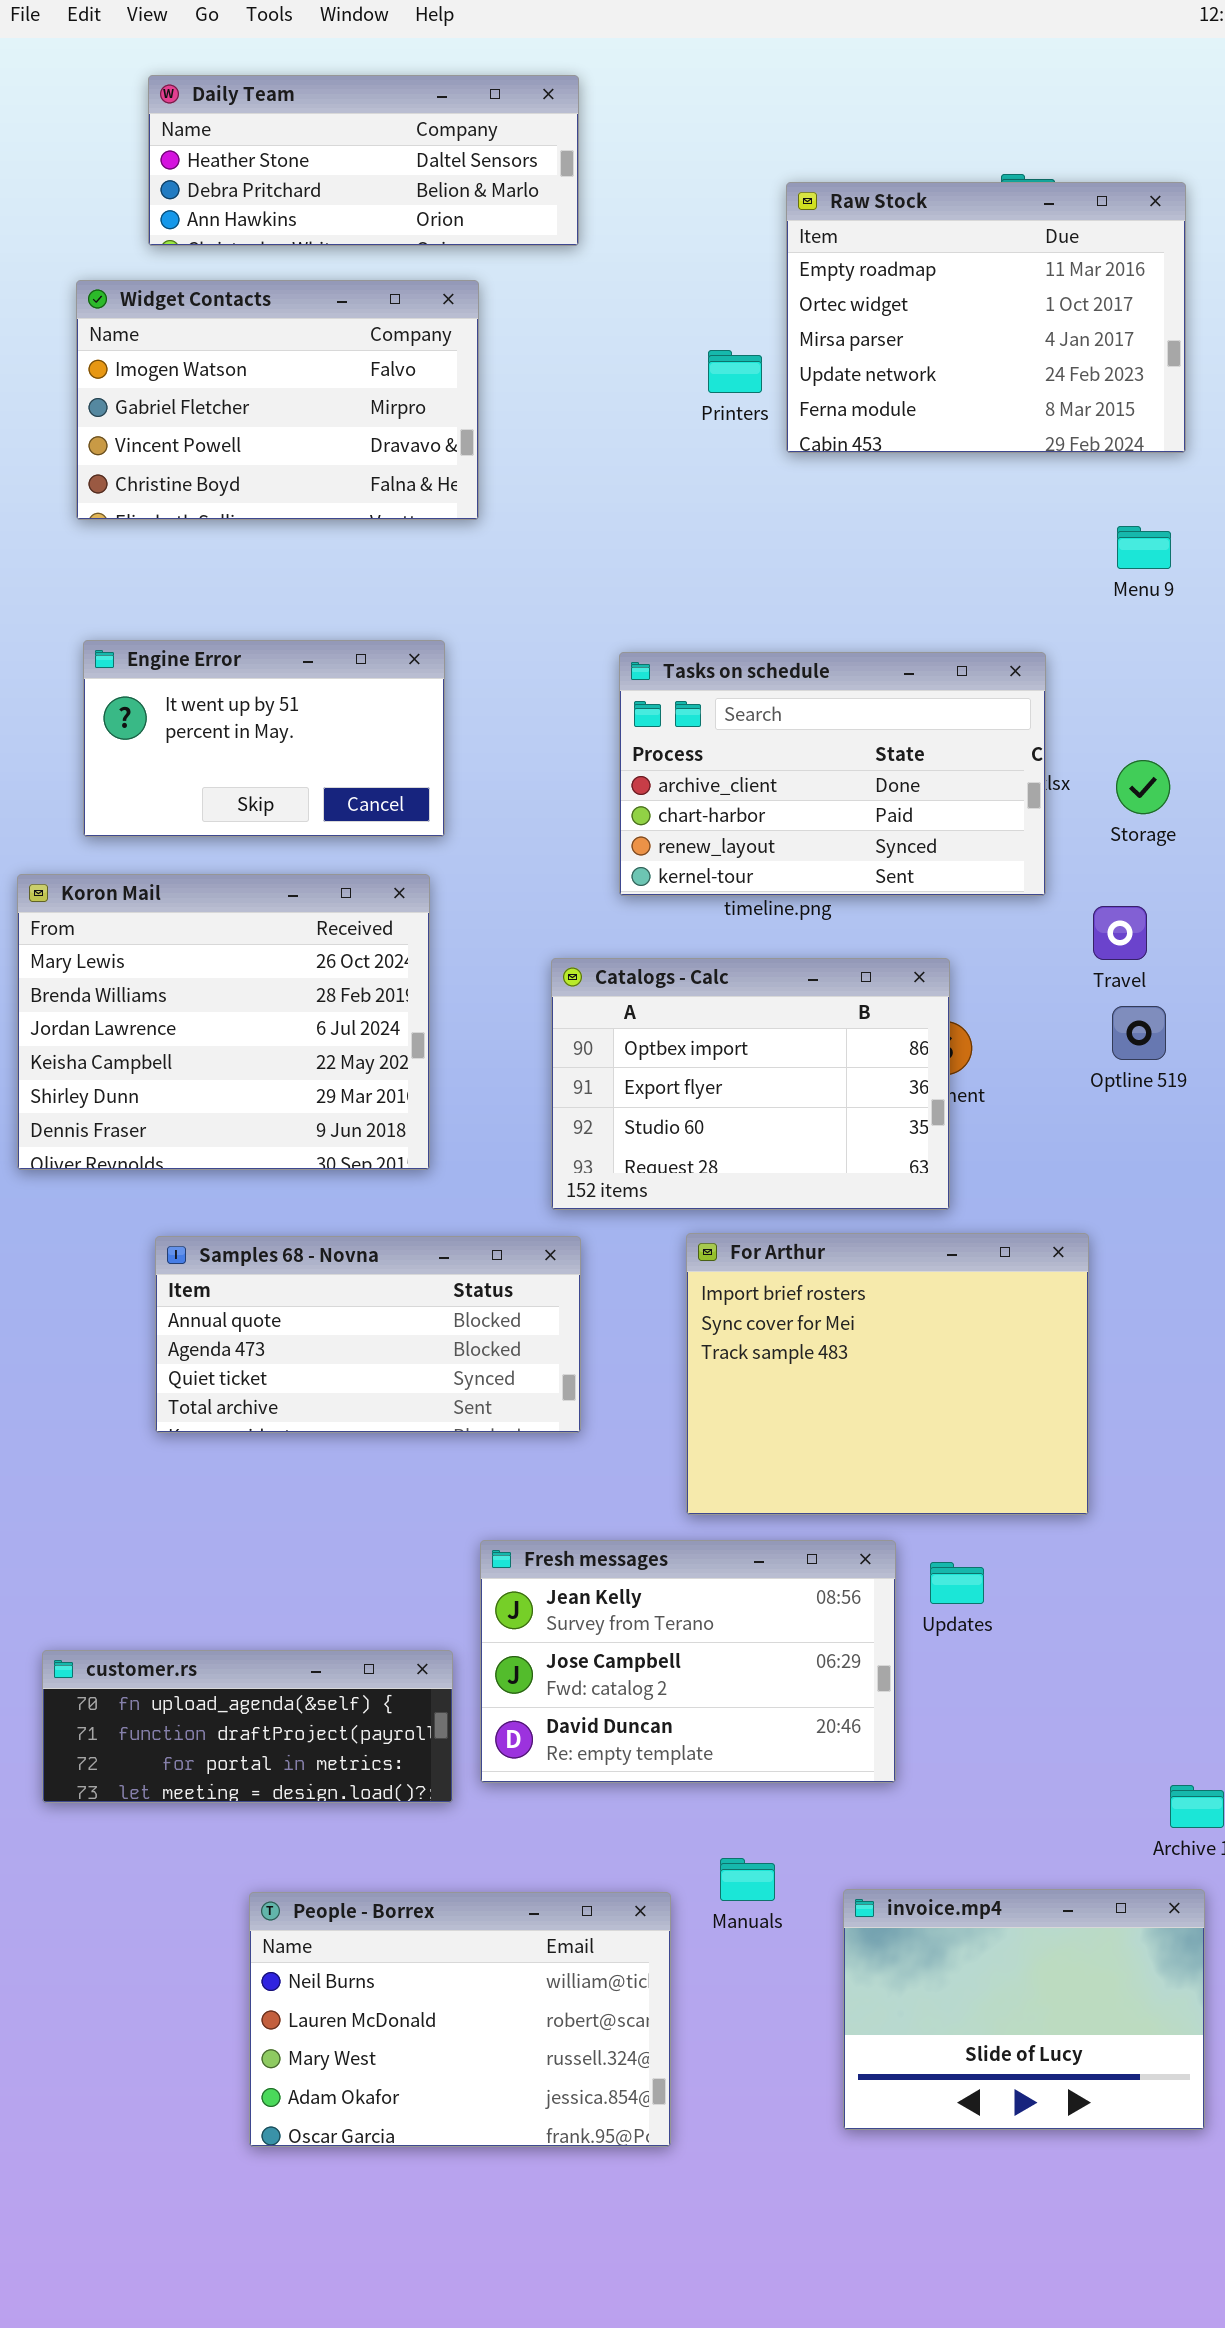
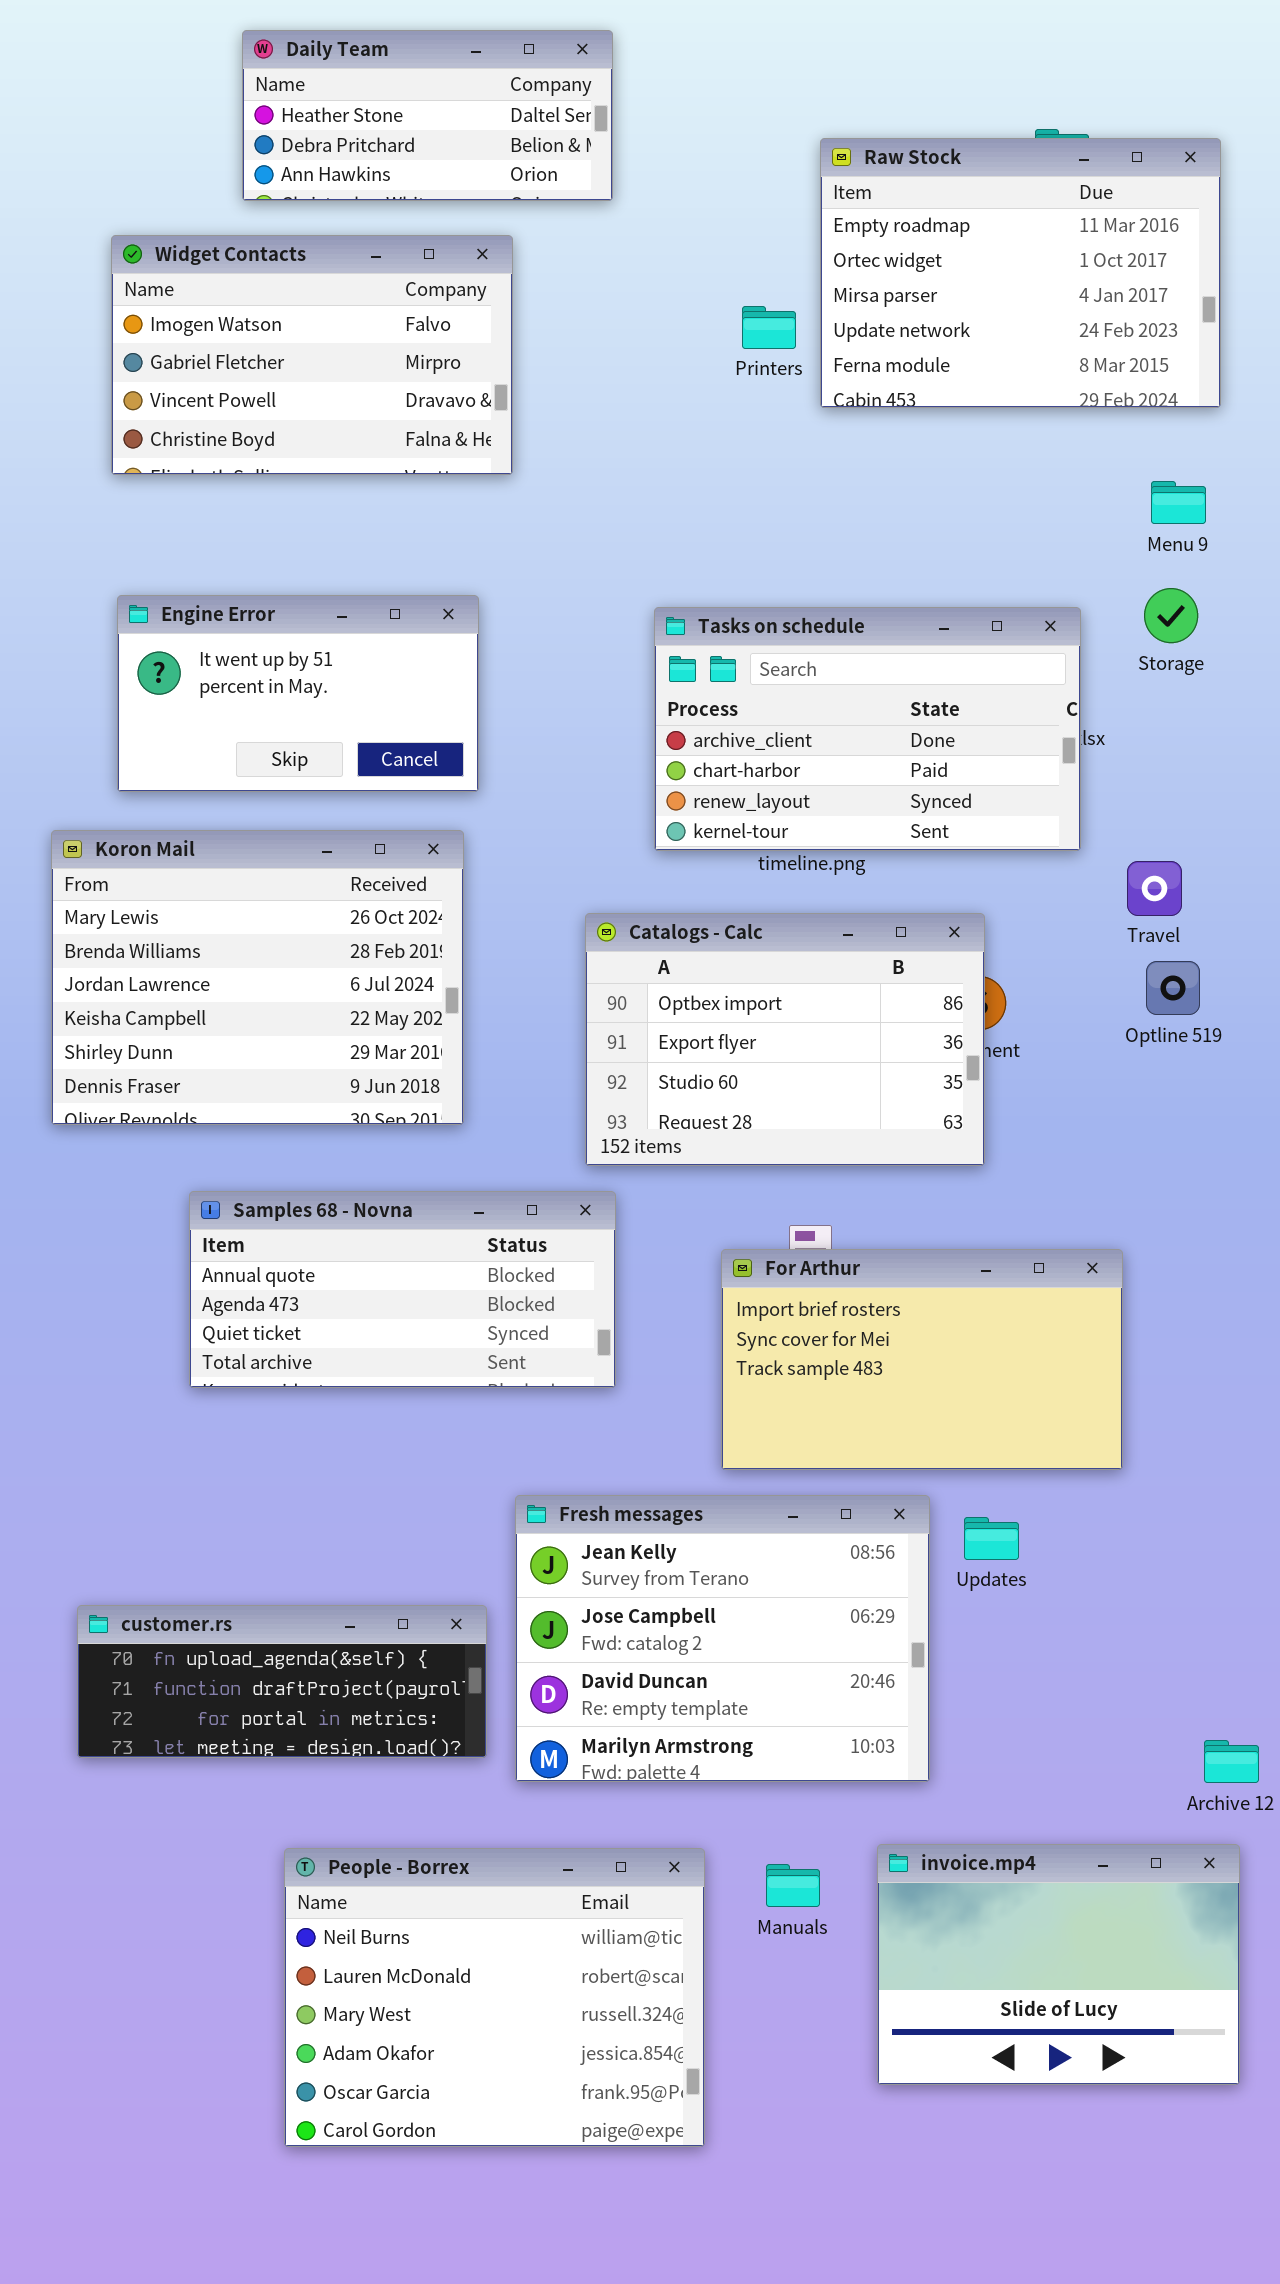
Daily Team: [148,75,579,246] -> [242,30,613,201], resized
Storage: [1116,760,1170,814] -> [1144,588,1198,643], moved
For Arthur: [686,1233,1089,1515] -> [721,1249,1123,1470], resized
Fresh messages: [480,1540,896,1783] -> [515,1495,930,1782], resized
Manuals: [720,1858,775,1901] -> [766,1864,820,1907], moved
People - Borrex: [249,1892,671,2147] -> [284,1848,705,2147], resized

